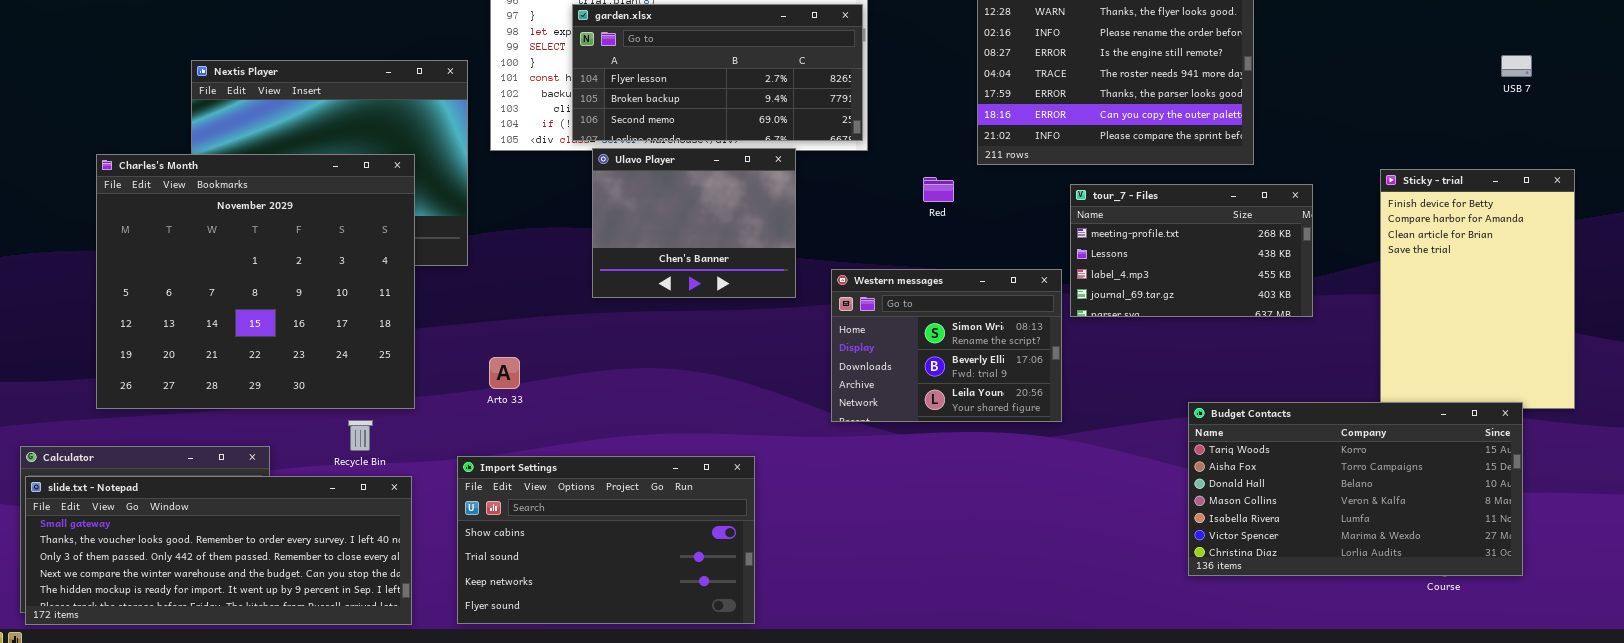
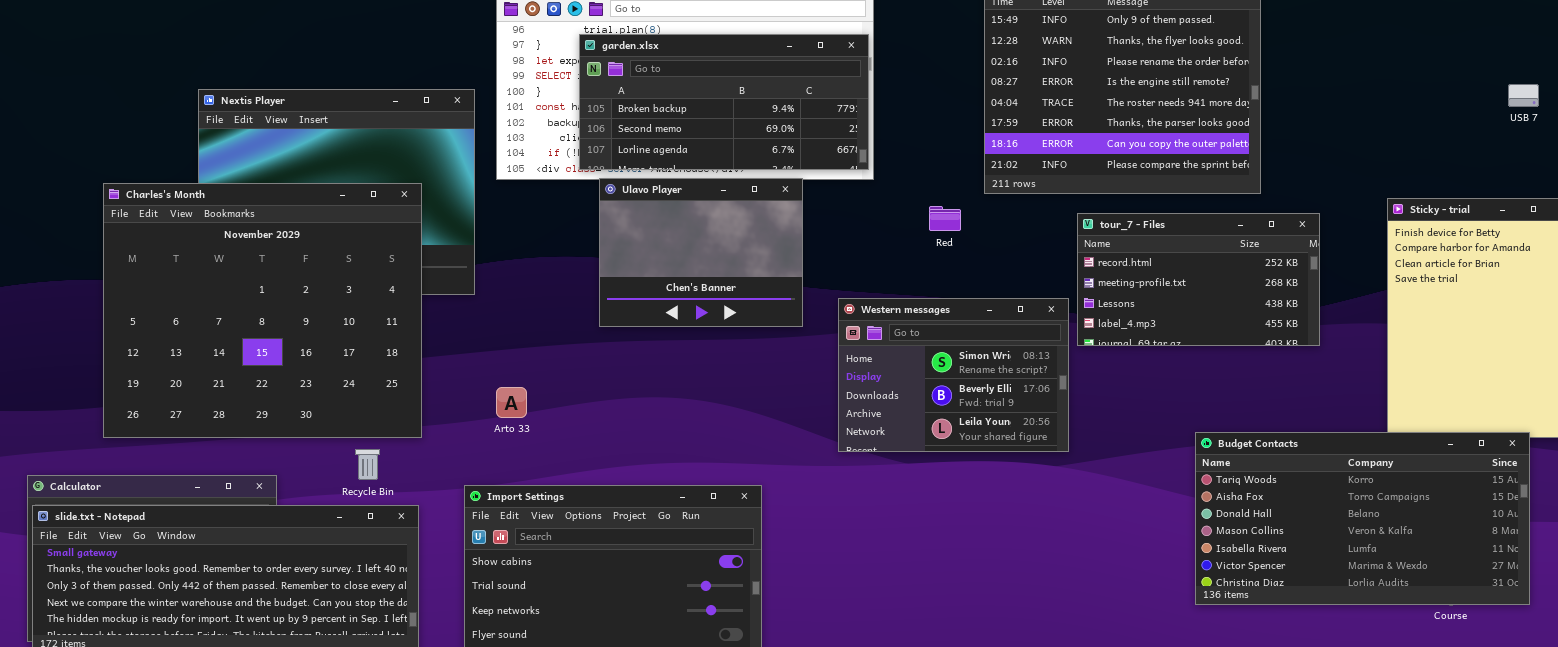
garden.xlsx: [572,4,863,141] -> [579,34,869,170], scrolled down 1 row
tour_7 - Files: [1070,184,1313,317] -> [1077,213,1320,346], scrolled up 1 row

